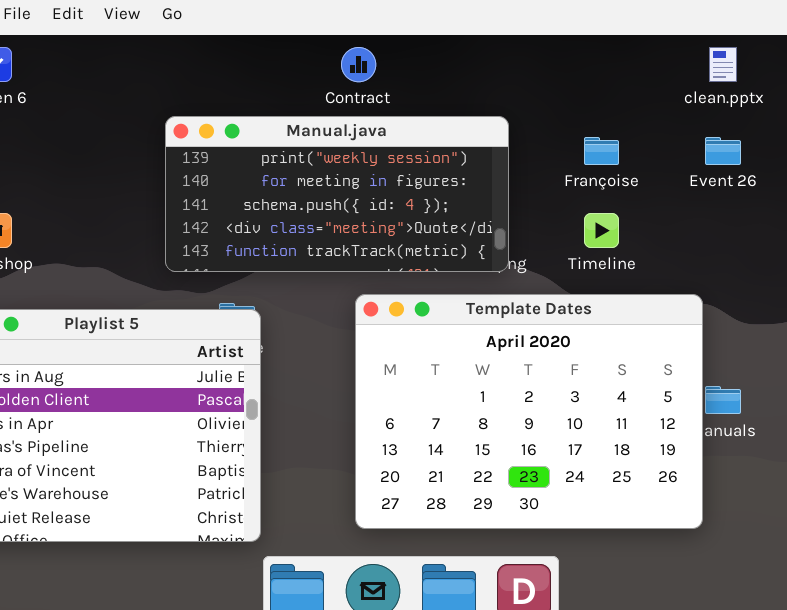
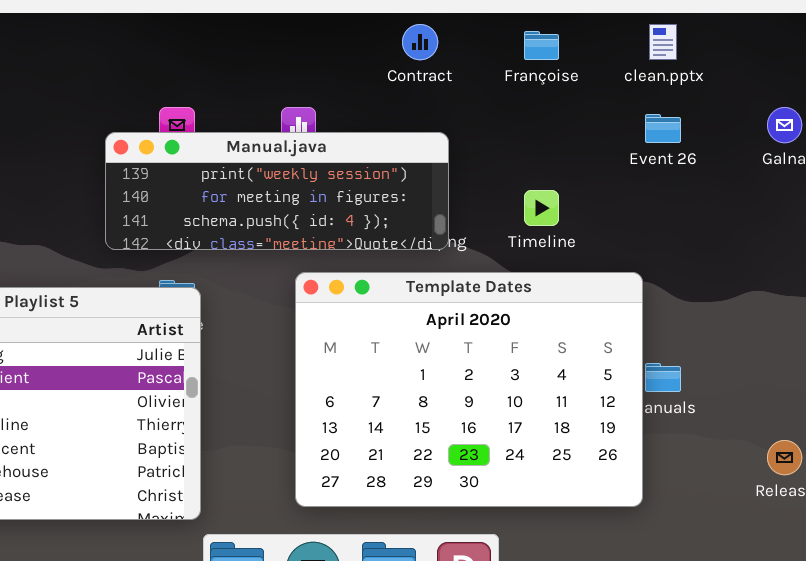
Contract: [341,47,376,82] -> [402,24,438,60], moved
Manual.java: [165,116,509,272] -> [105,132,449,250], resized
Françoise: [584,137,619,165] -> [524,31,559,60], moved

